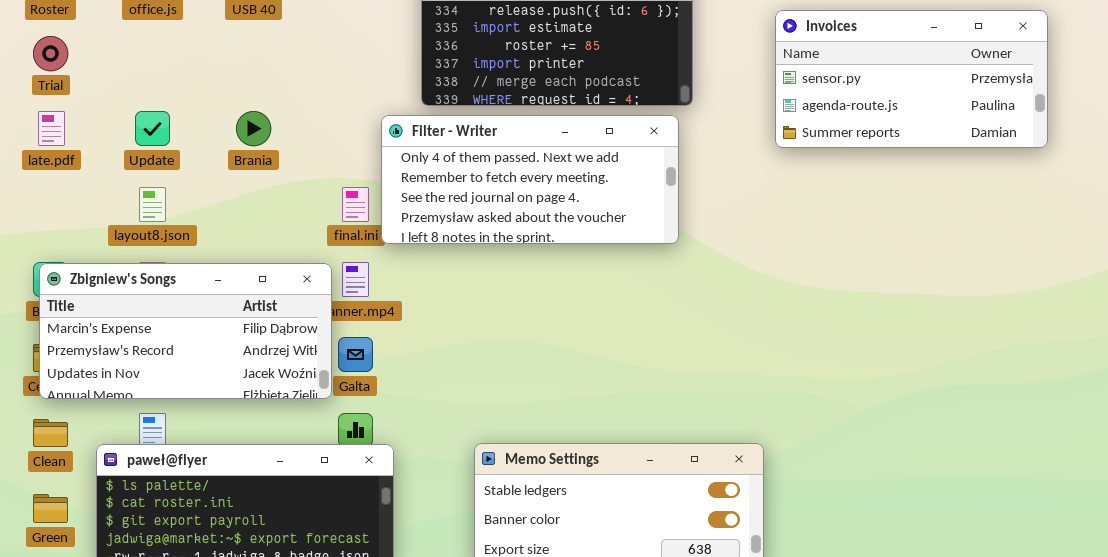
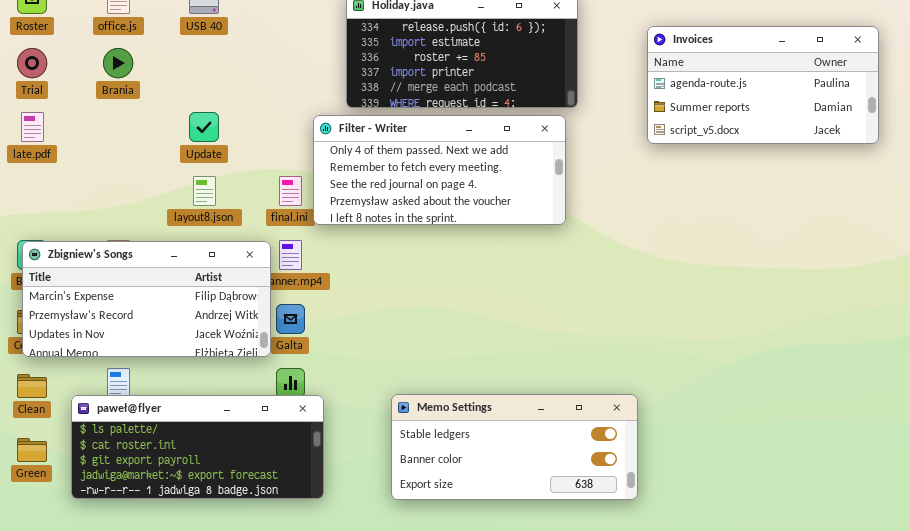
Invoices: [775,10,1048,148] -> [647,26,879,144], scrolled down 1 row
Update: [135,111,170,146] -> [189,112,219,142], moved
Brania: [236,111,271,146] -> [103,48,133,78], moved
layout8.json: [139,187,166,222] -> [193,176,216,206], moved

